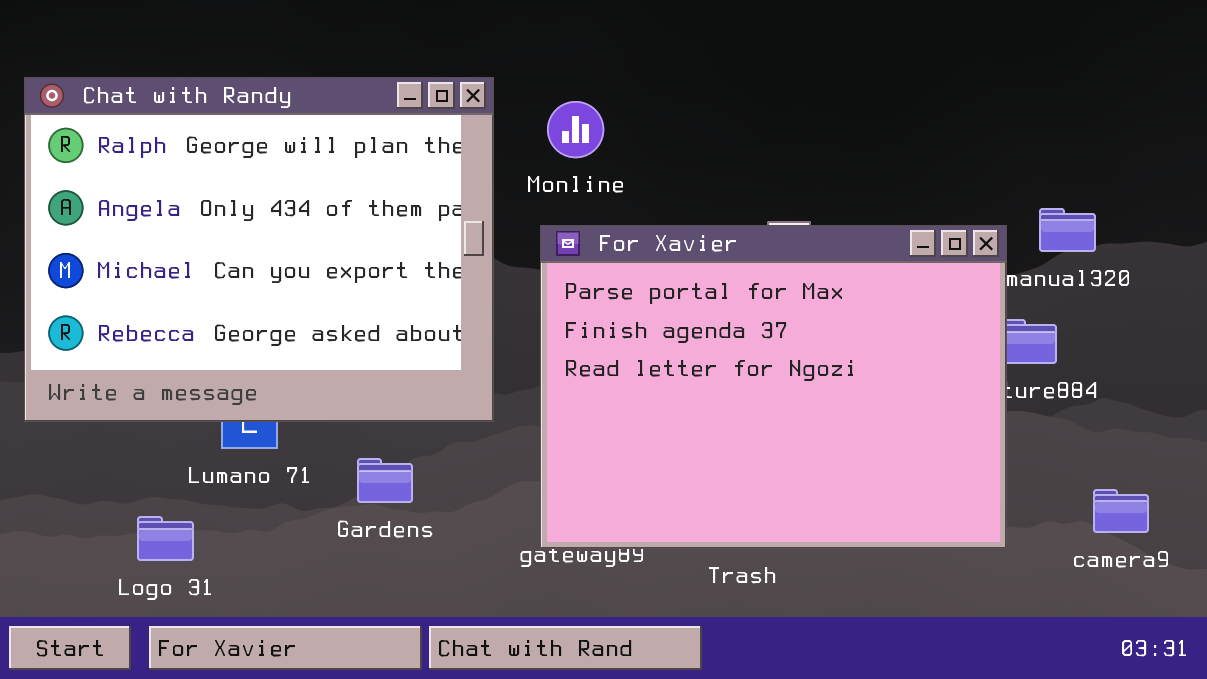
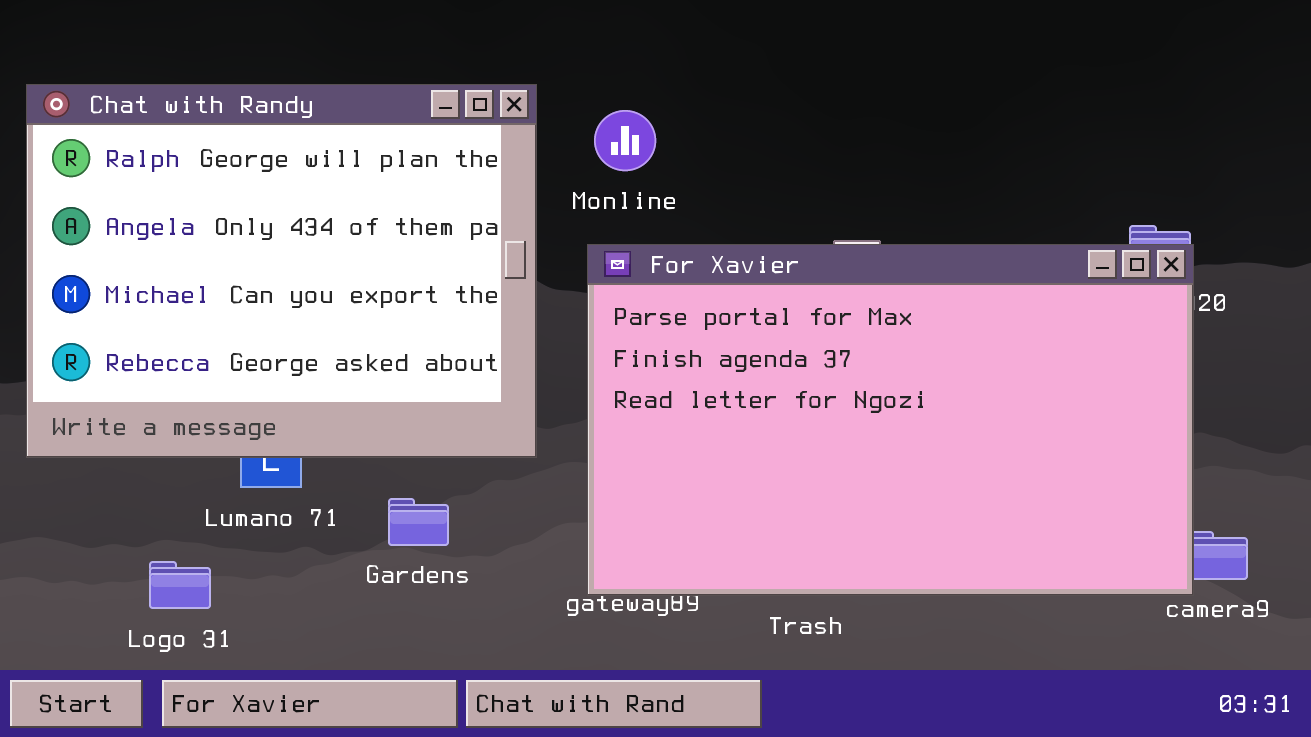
For Xavier: [540,225,1007,549] -> [587,244,1194,596], resized

